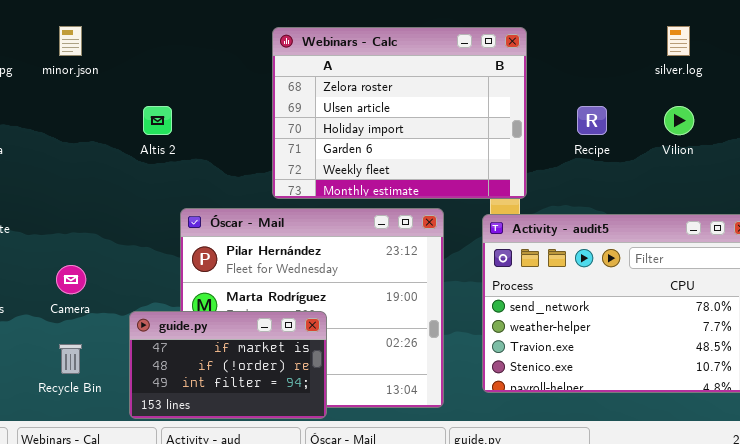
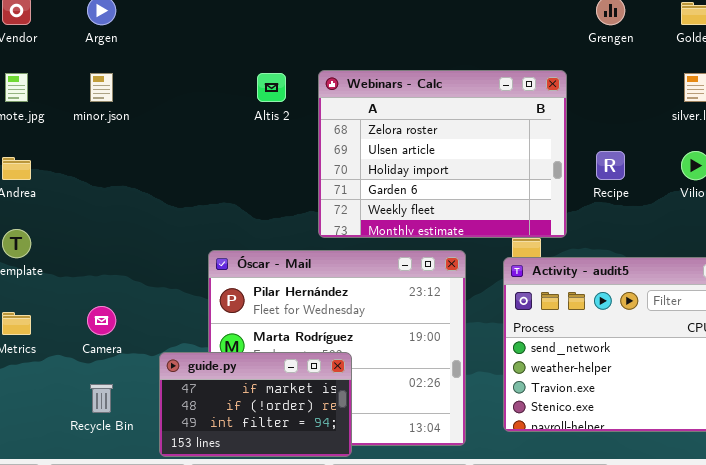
Webinars - Calc: [272,27,527,199] -> [318,70,567,238], moved
Altis 2: [143,106,172,135] -> [257,73,286,102], moved

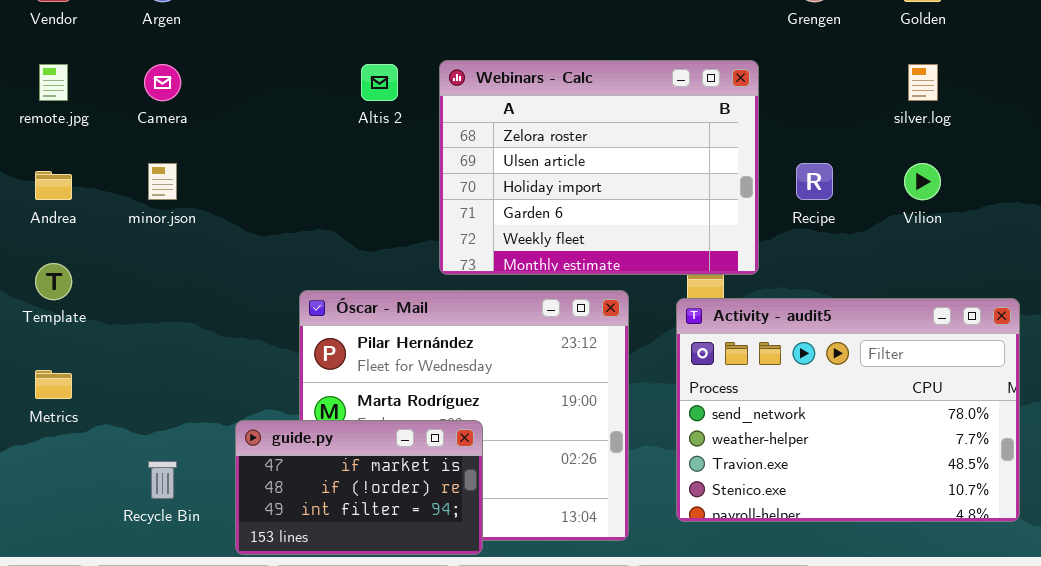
minor.json: [90,73,113,102] -> [148,163,177,200], moved
Camera: [87,306,116,335] -> [144,64,181,101], moved

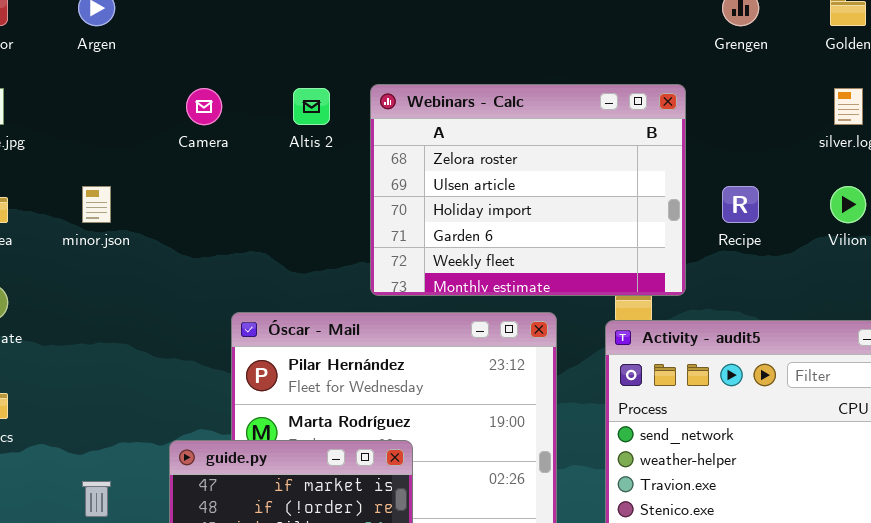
Camera: [144,64,181,101] -> [186,88,222,125], moved

